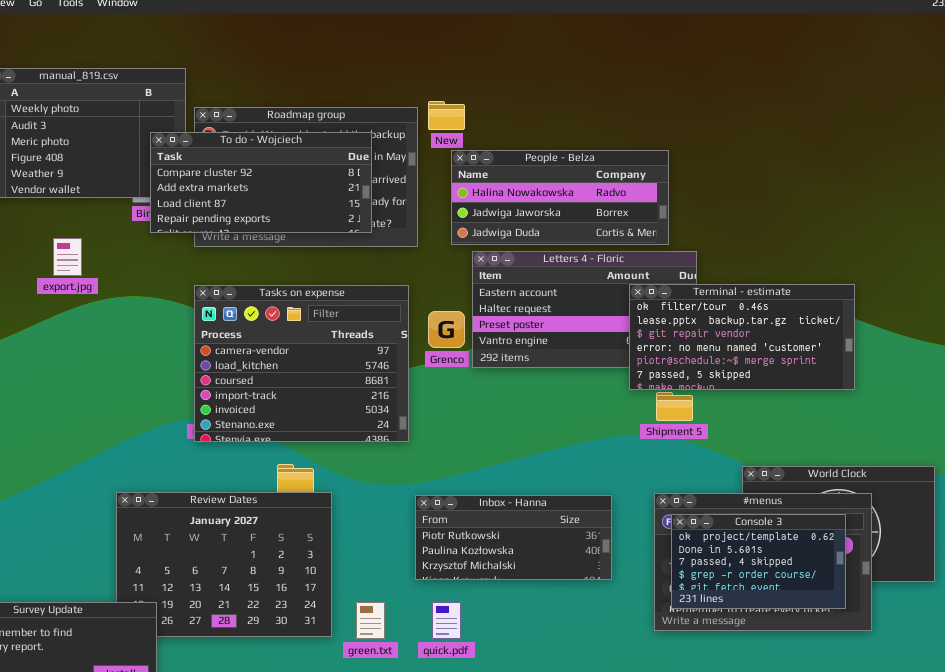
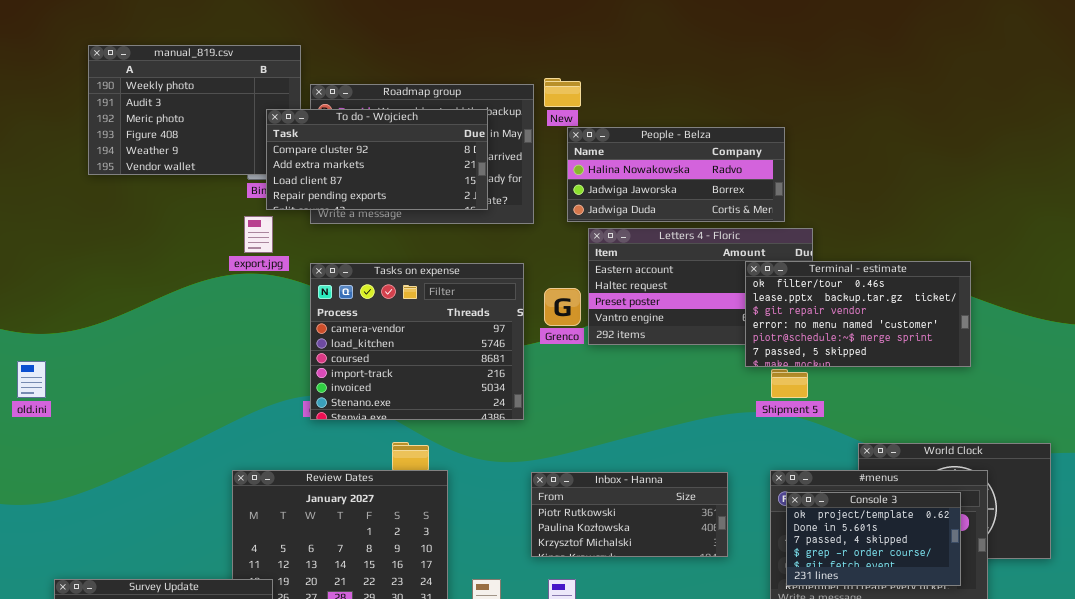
export.jpg: [53,238,82,276] -> [244,216,273,253], moved

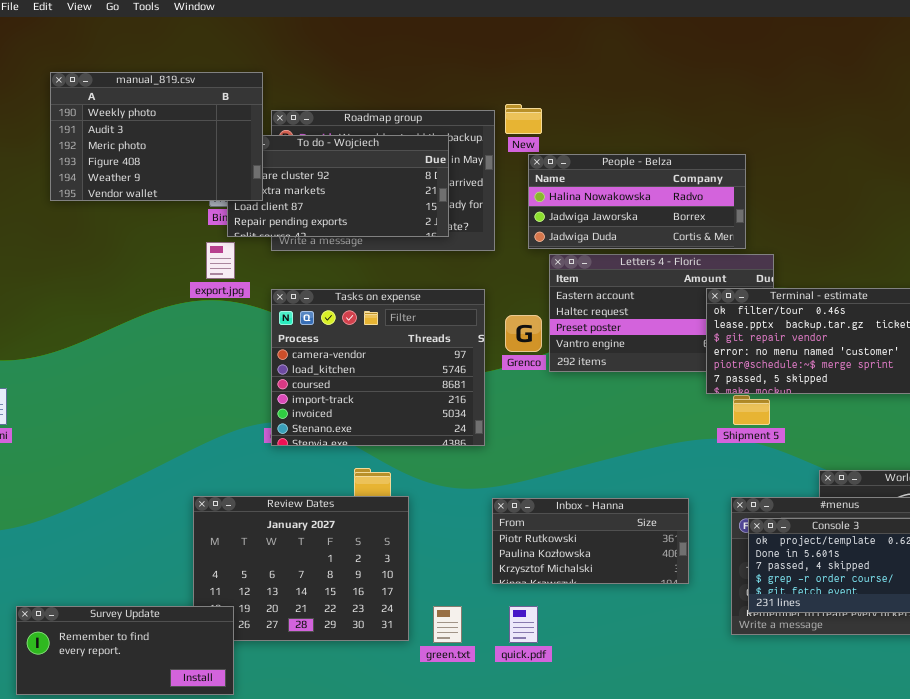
manual_819.csv: [88,45,301,175] -> [50,72,263,201], raised

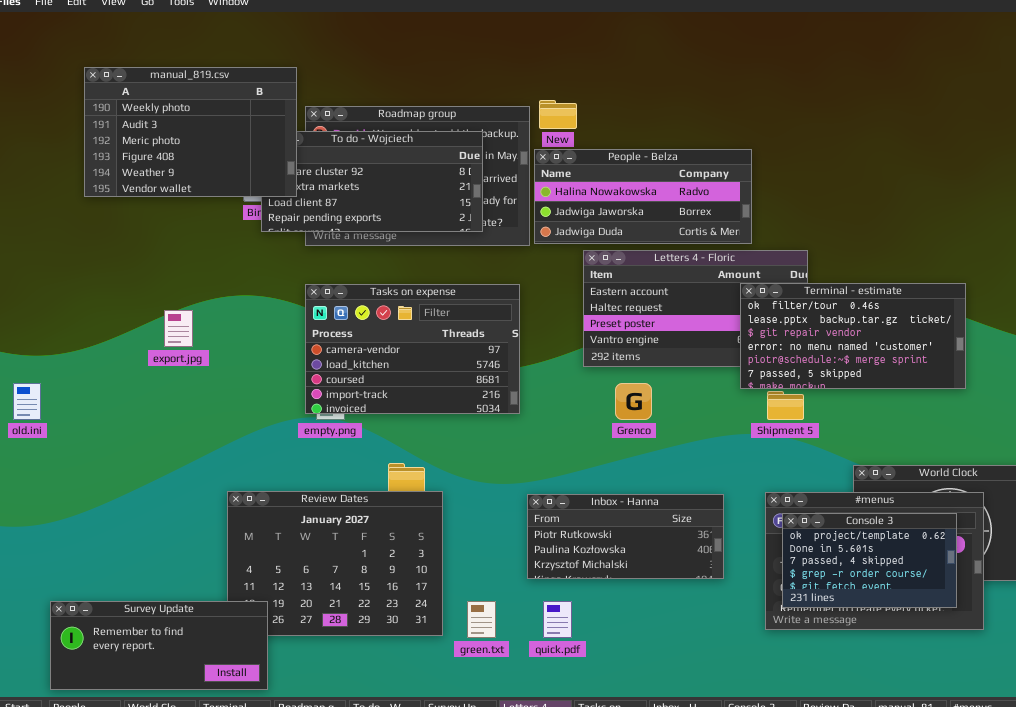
People - Belza: [528,154,746,249] -> [534,149,752,244], moved
export.jpg: [206,242,235,279] -> [164,310,193,347], moved
Tasks on expense: [271,289,485,446] -> [305,284,520,414], resized
Grenco: [505,315,542,352] -> [615,383,652,420], moved

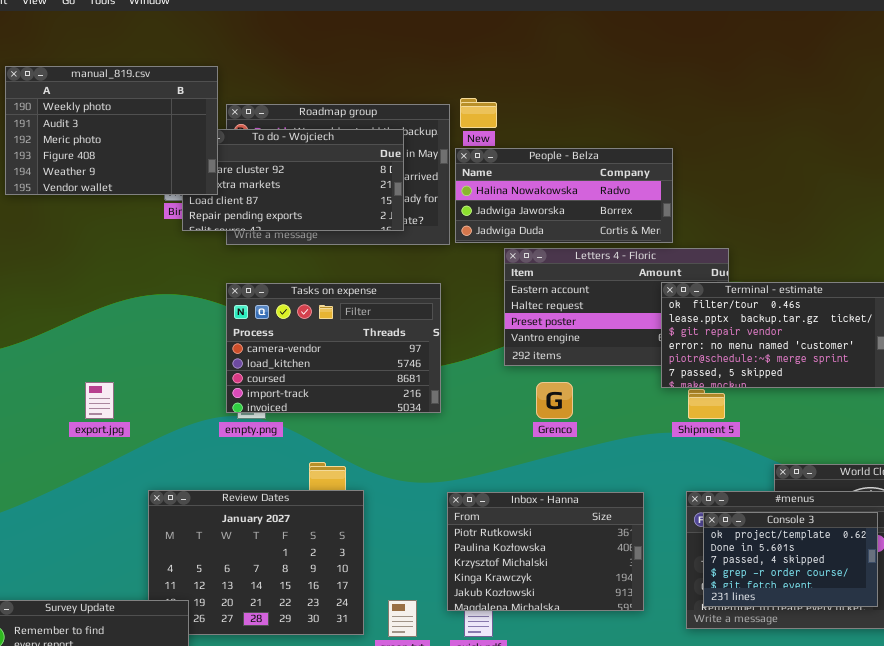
export.jpg: [164,310,193,347] -> [85,382,114,419], moved
Inbox - Hanna: [527,494,724,579] -> [447,492,644,611], resized

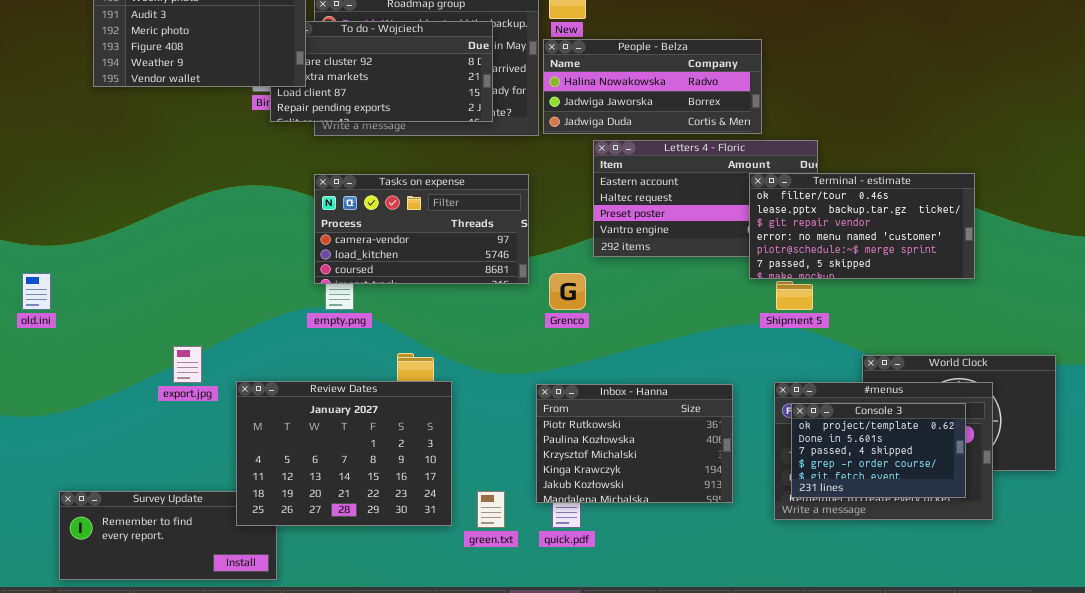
Tasks on expense: [226,283,441,413] -> [314,174,529,284], resized
export.jpg: [85,382,114,419] -> [173,346,202,383], moved
Grenco: [536,382,573,419] -> [549,273,586,310], moved
Review Dates: [148,490,364,635] -> [236,381,452,526], raised

